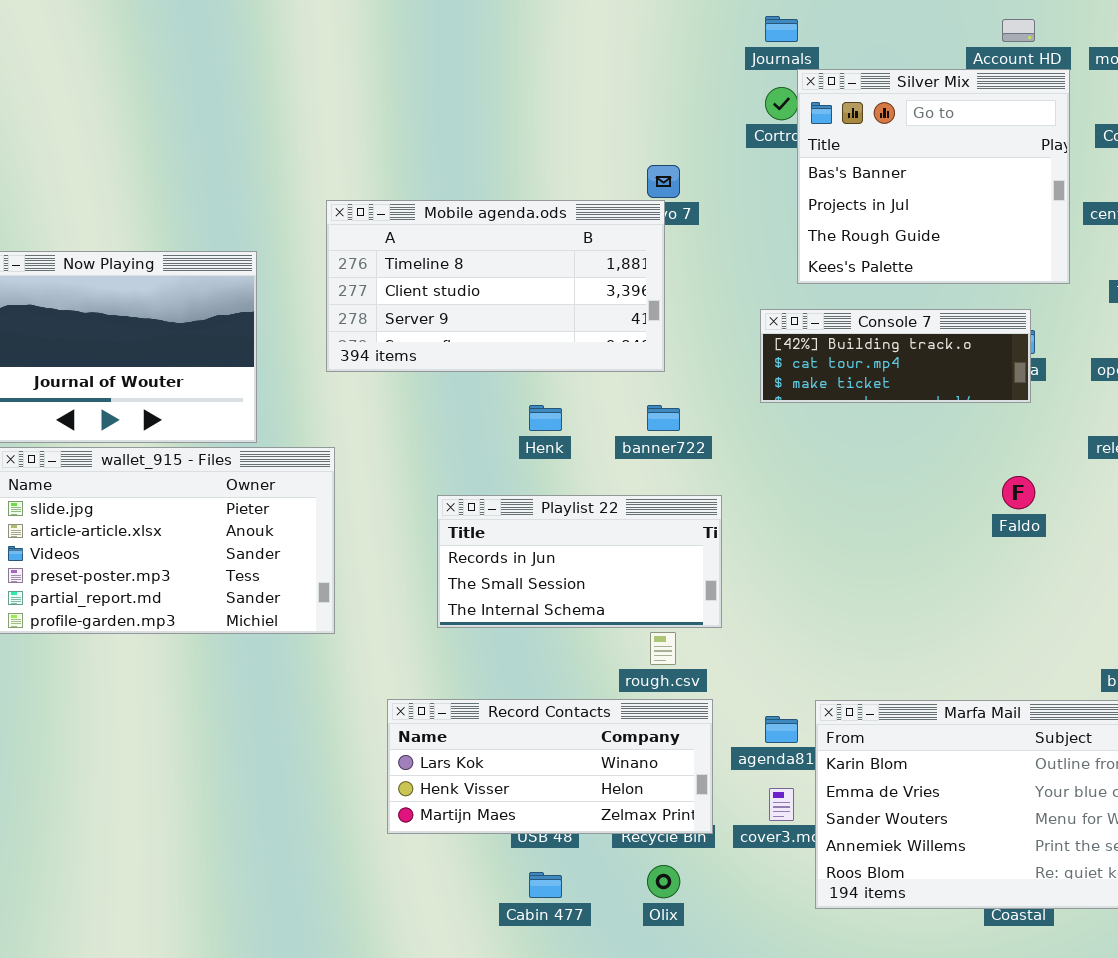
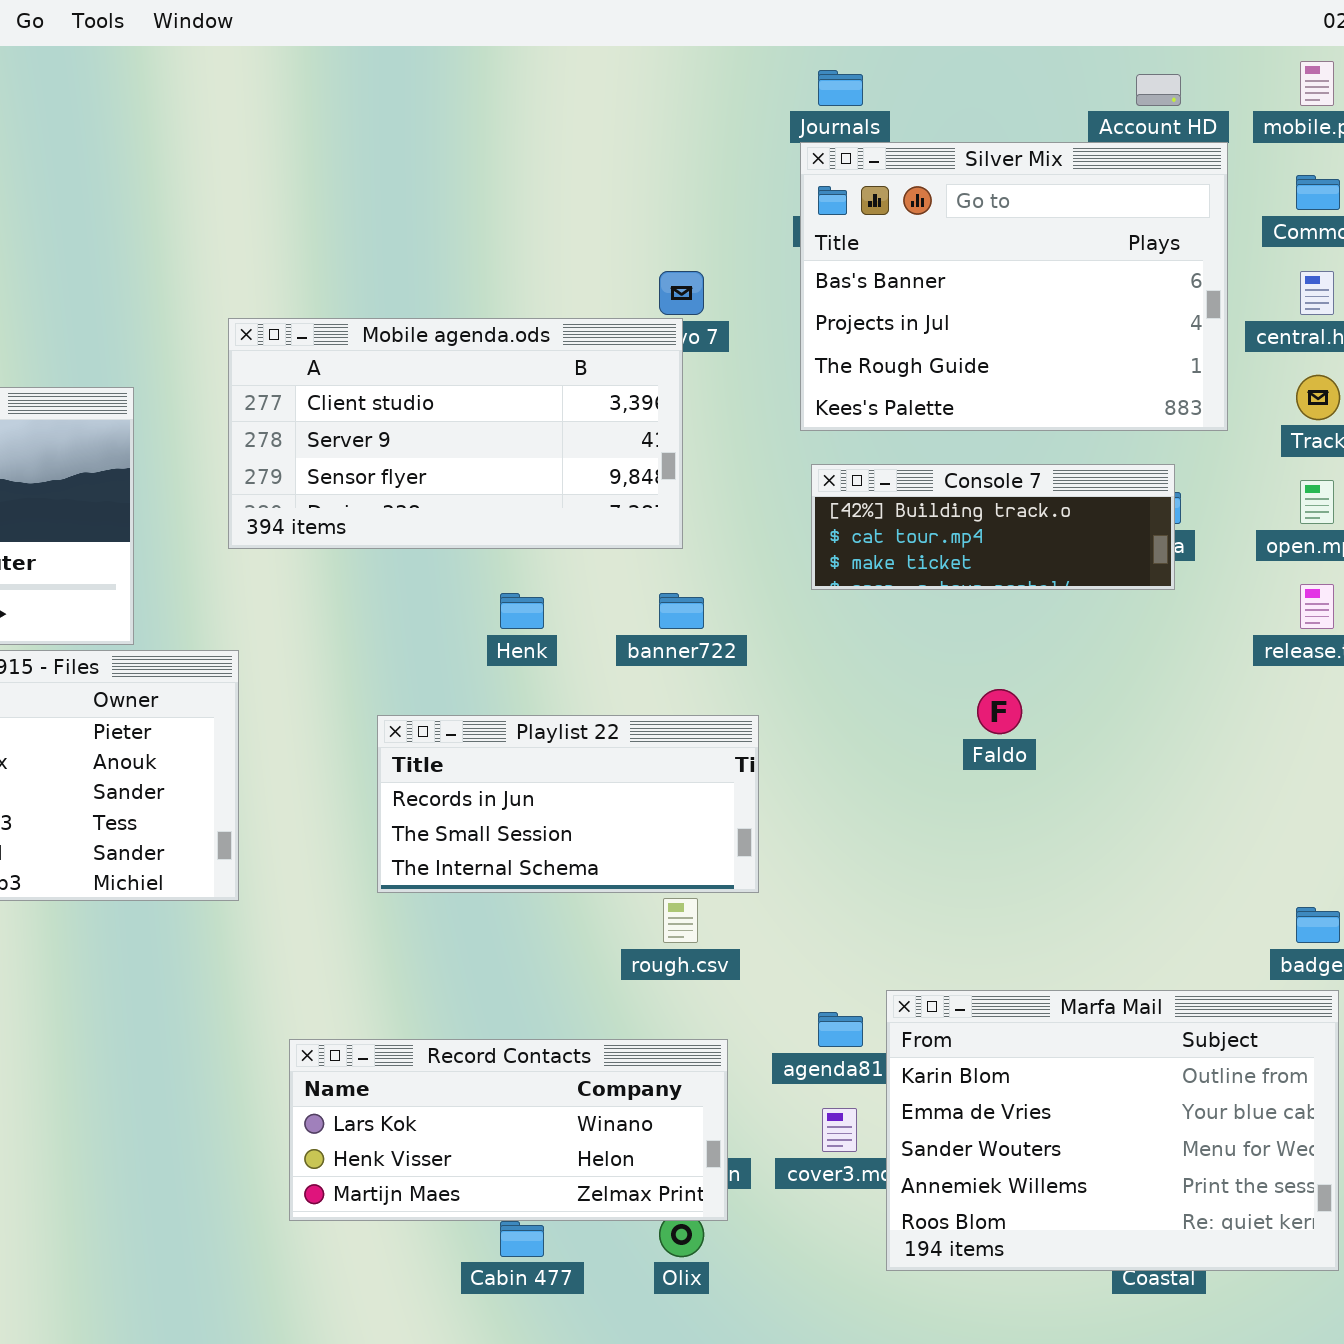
Silver Mix: [797,69,1070,284] -> [800,142,1228,431], resized
Mobile agenda.ods: [326,200,665,372] -> [228,318,683,549], scrolled down 1 row
Faldo: [1002,476,1035,509] -> [977,689,1022,734], moved
Record Contacts: [387,699,713,834] -> [289,1039,728,1221], moved

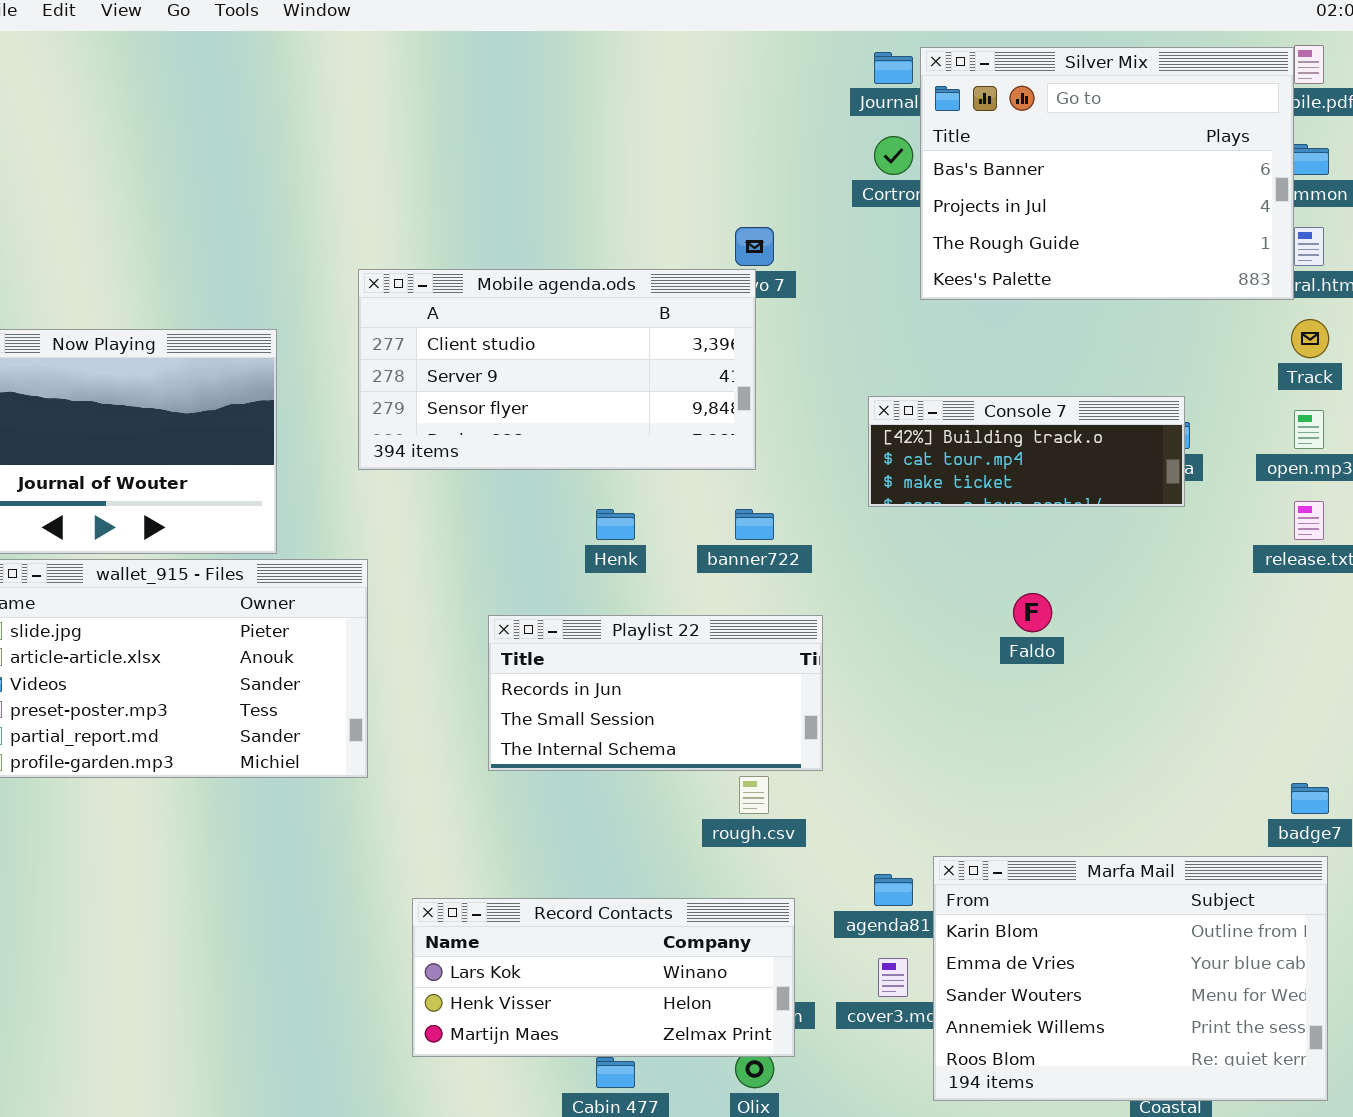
Silver Mix: [800,142,1228,431] -> [920,47,1294,300], moved

